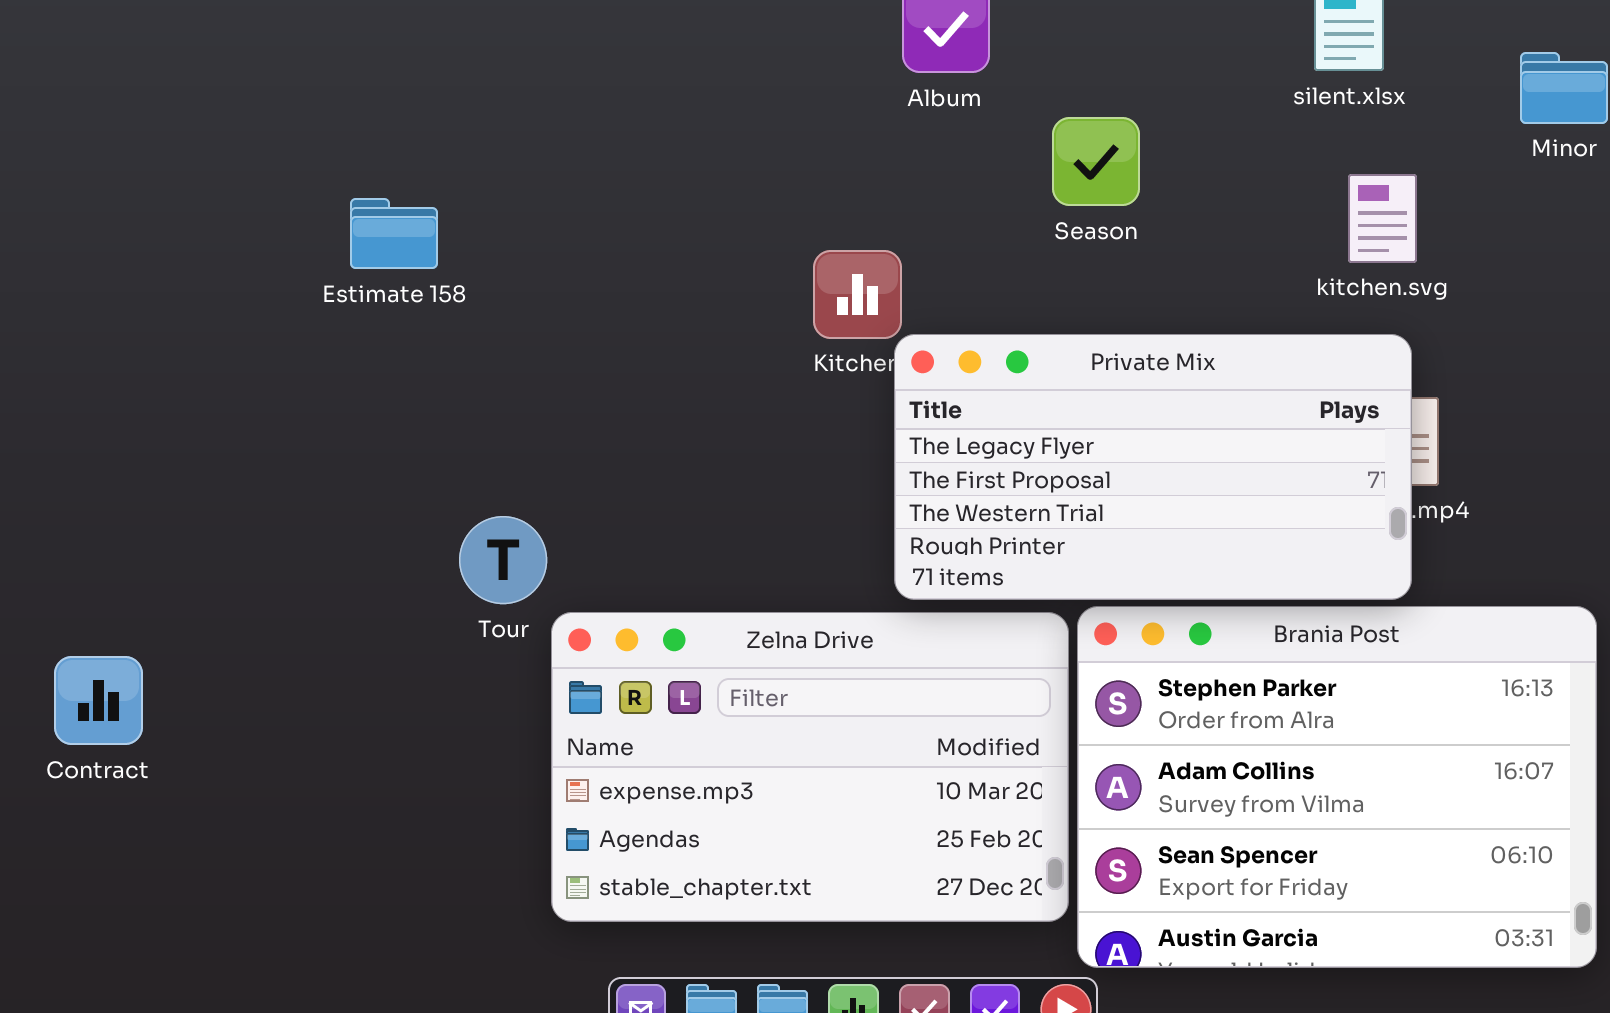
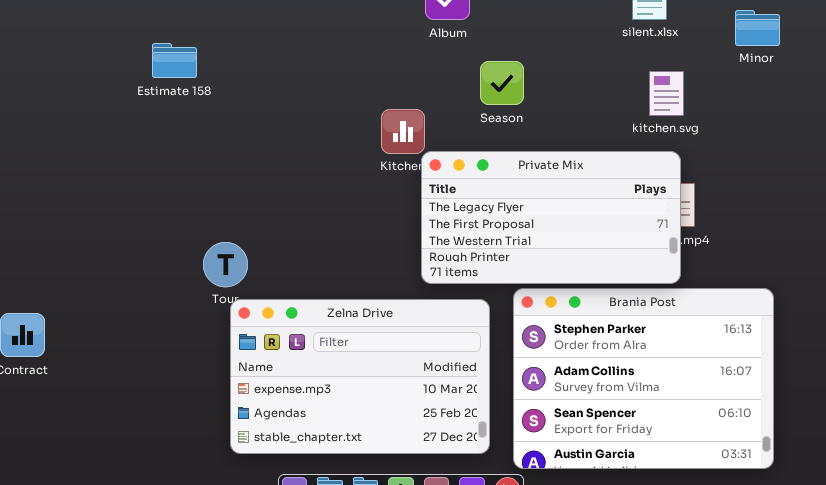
Season: [1052,117,1140,206] -> [480,61,524,105], moved
Estimate 158: [350,198,438,269] -> [152,43,197,78], moved
Zelna Drive: [551,612,1069,922] -> [230,299,490,454], moved

